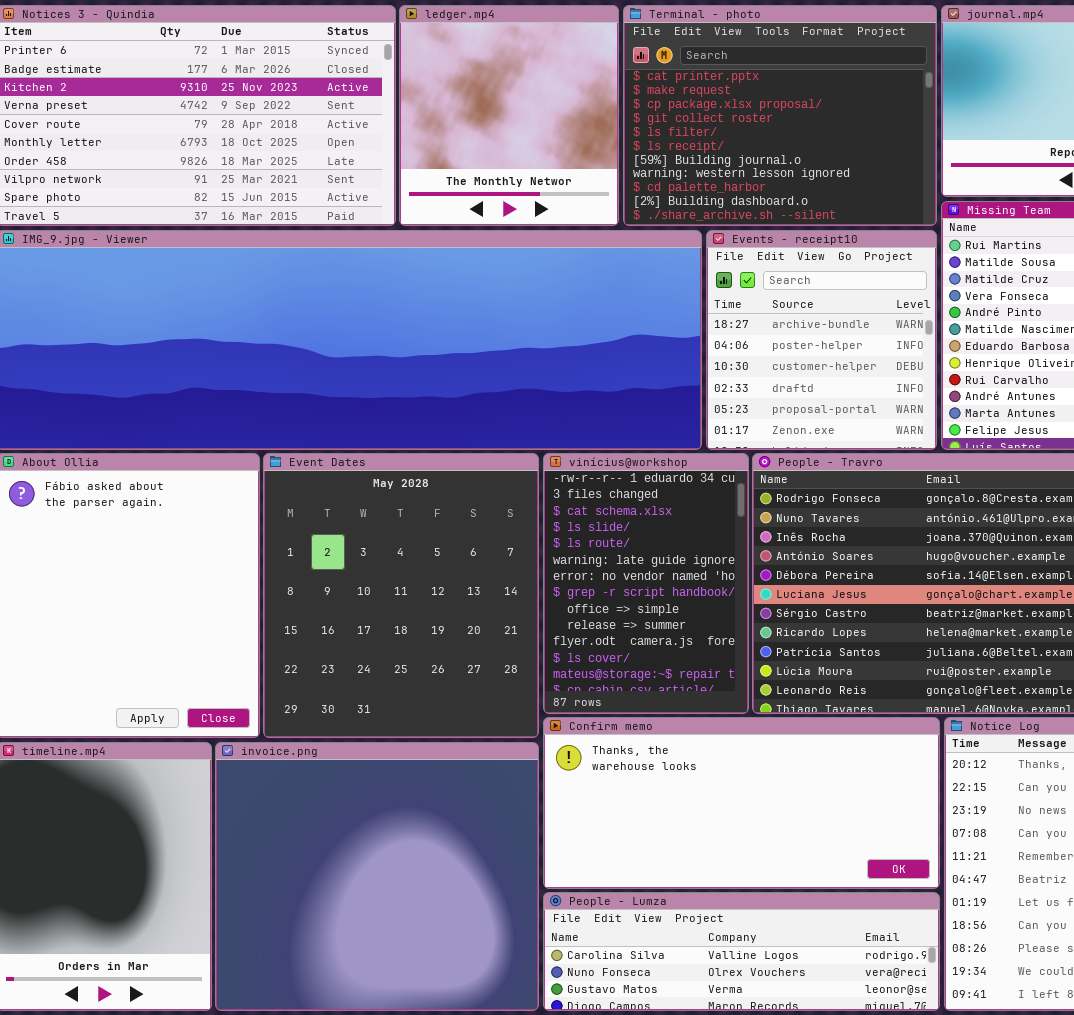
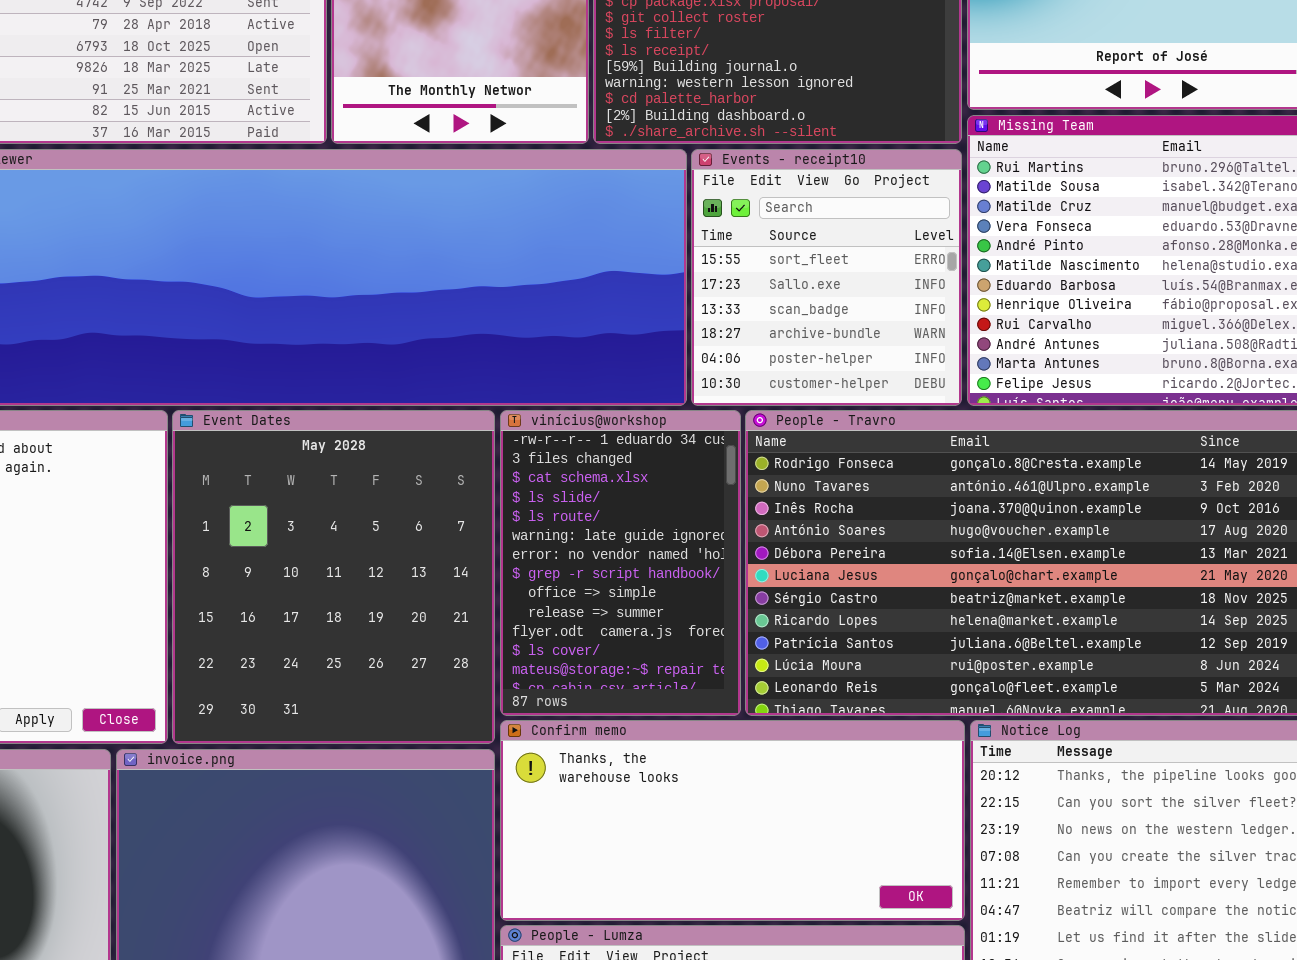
Events - receipt10: [706,230,937,450] -> [691,149,962,406], scrolled up 3 rows

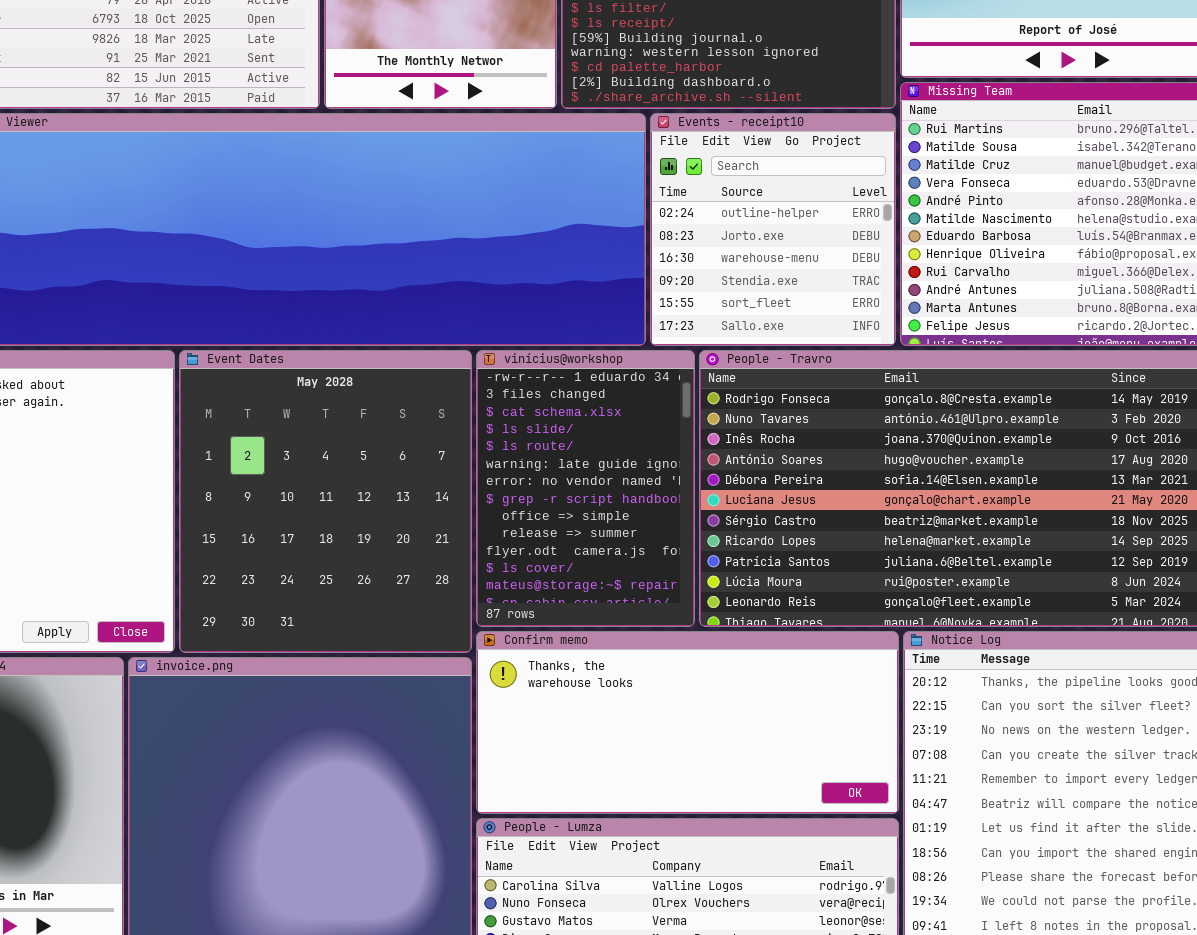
Events - receipt10: [691,149,962,406] -> [650,113,896,346], scrolled up 4 rows

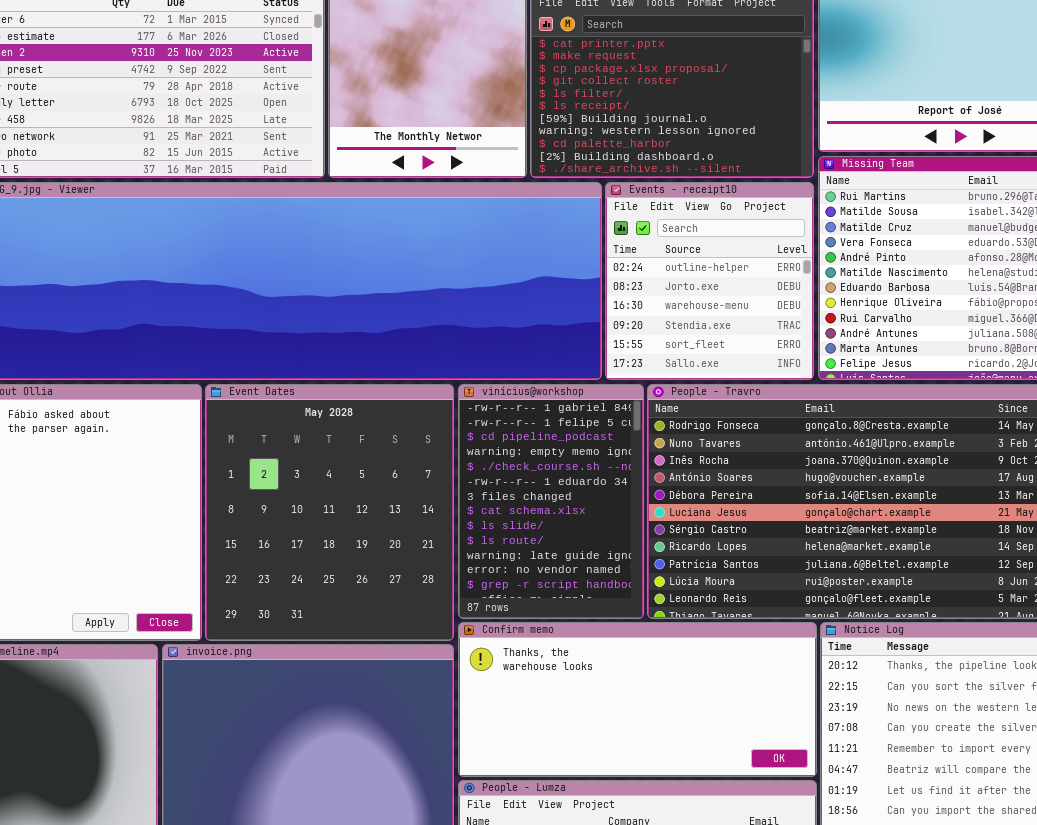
vinícius@workshop: [476,350,695,627] -> [458,384,644,619], scrolled up 5 rows

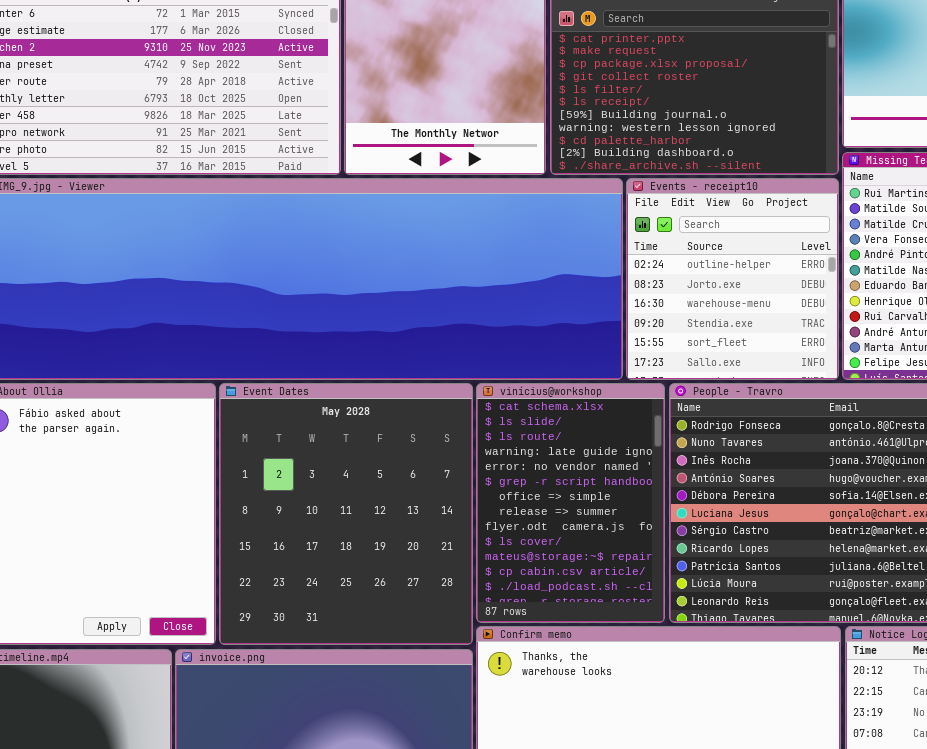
vinícius@workshop: [458,384,644,619] -> [476,383,665,623], scrolled down 7 rows

